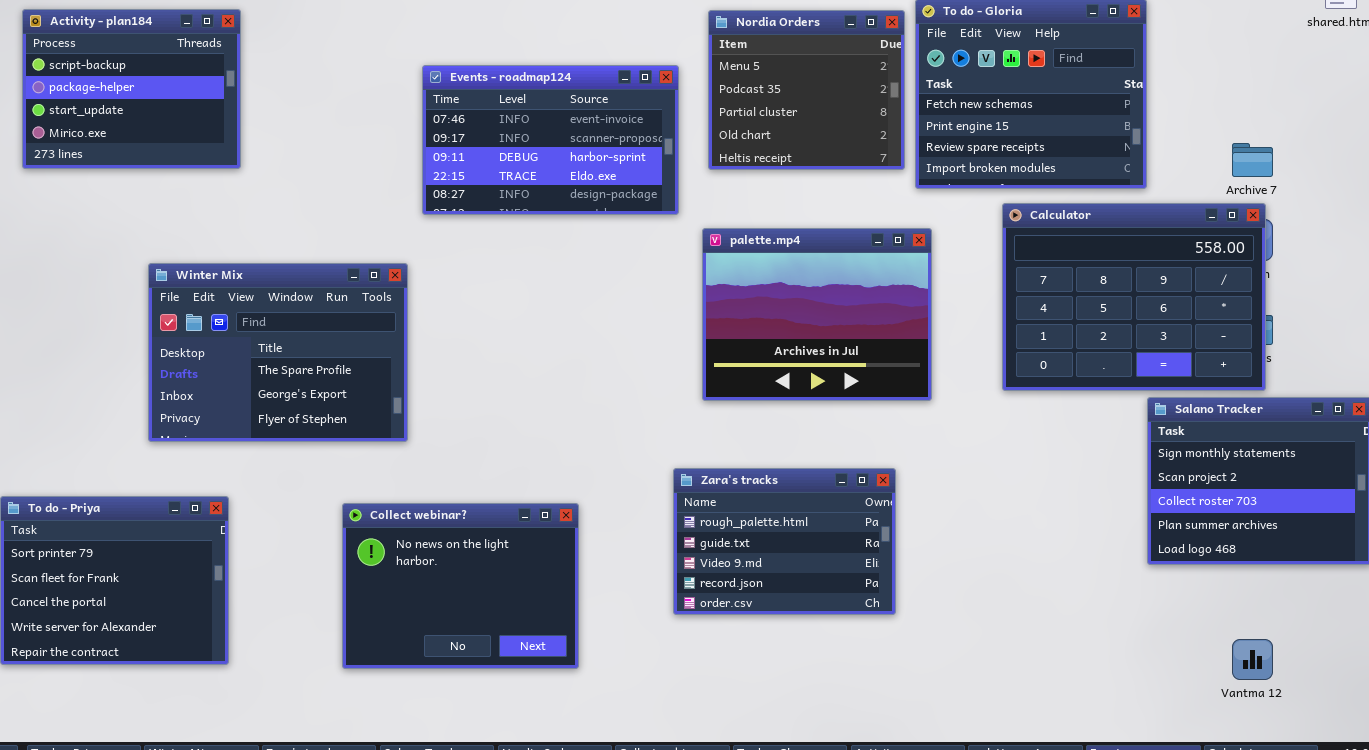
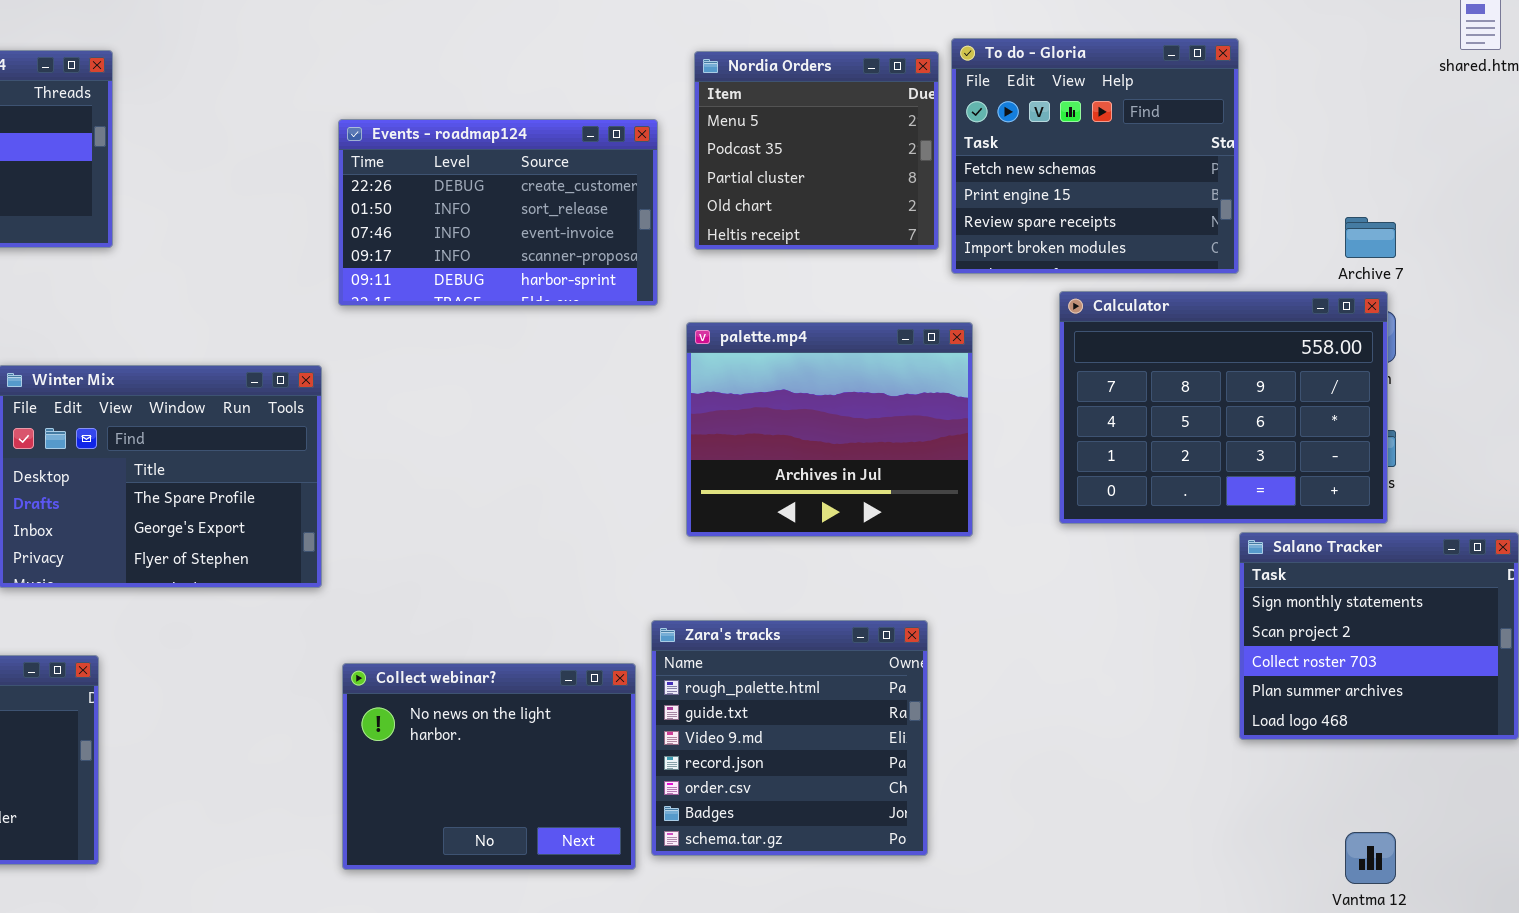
Events - roadmap124: [422,65,679,215] -> [338,119,658,306], scrolled up 2 rows
Zara's tracks: [673,468,896,615] -> [651,620,928,856], resized
Collect webinar?: [342,503,579,669] -> [342,663,636,870], moved

